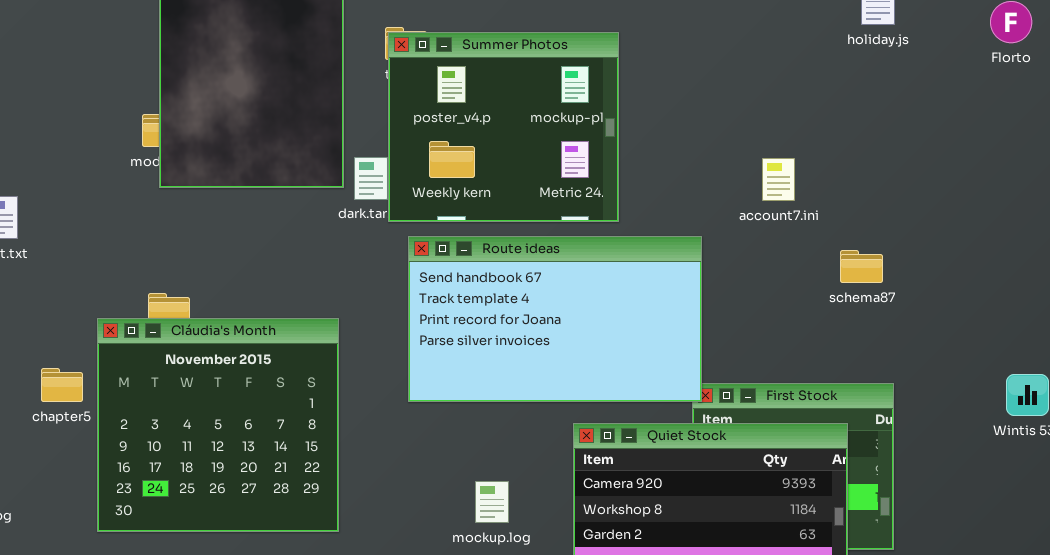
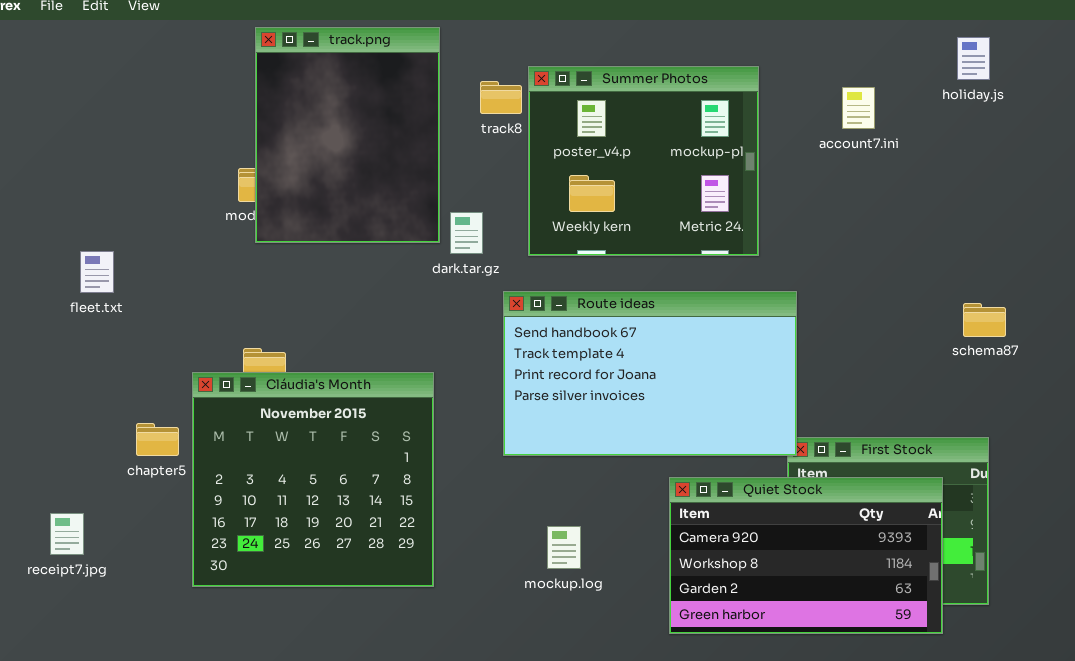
Summer Photos: [388,32,619,222] -> [528,66,759,256], moved
account7.ini: [762,158,795,201] -> [842,87,875,129], moved
schema87: [840,250,883,283] -> [963,303,1006,337], moved
mockup.log: [475,481,509,523] -> [547,526,581,569], moved

